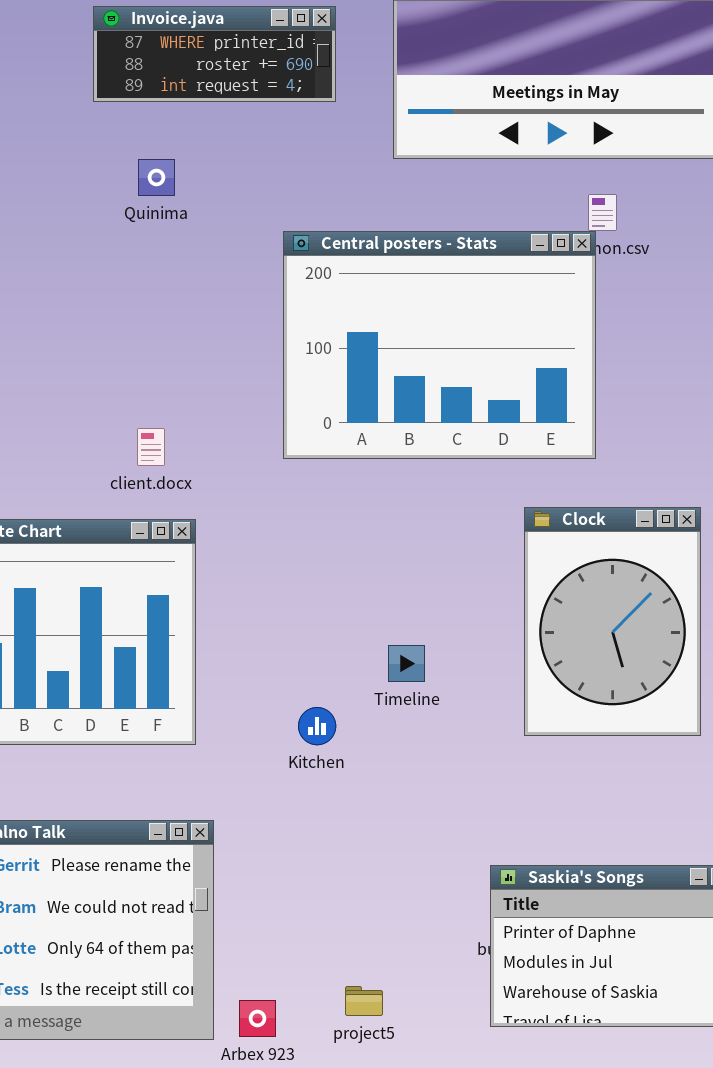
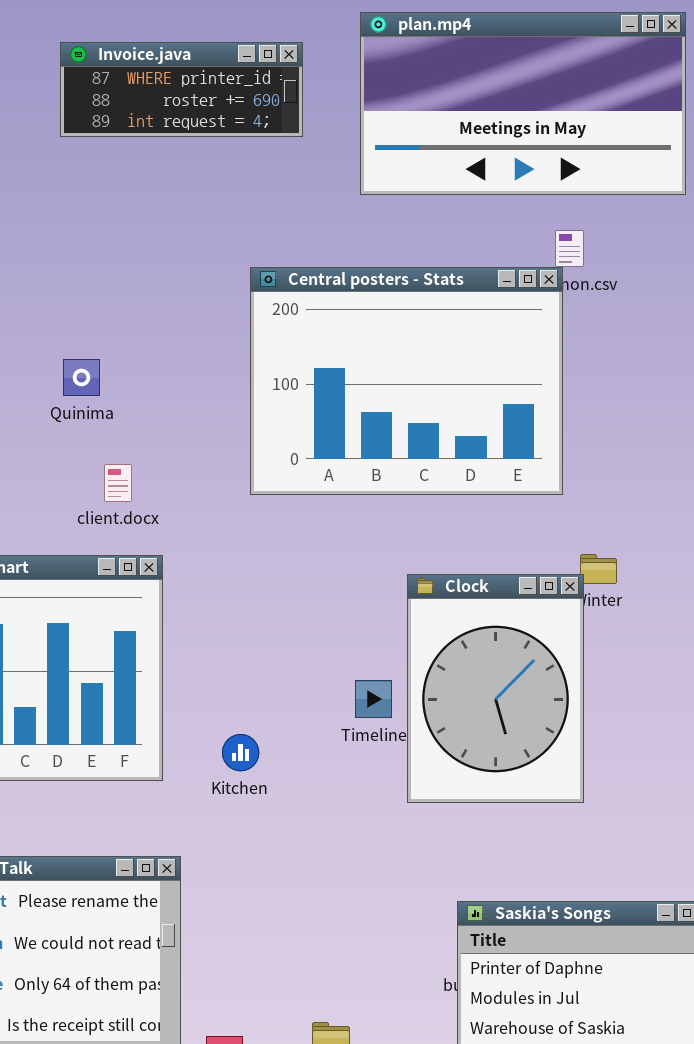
Quinima: [138,159,175,196] -> [63,359,100,396], moved
Clock: [524,507,701,736] -> [407,574,584,803], moved
Kitchen: [298,707,336,745] -> [222,734,259,771], moved

